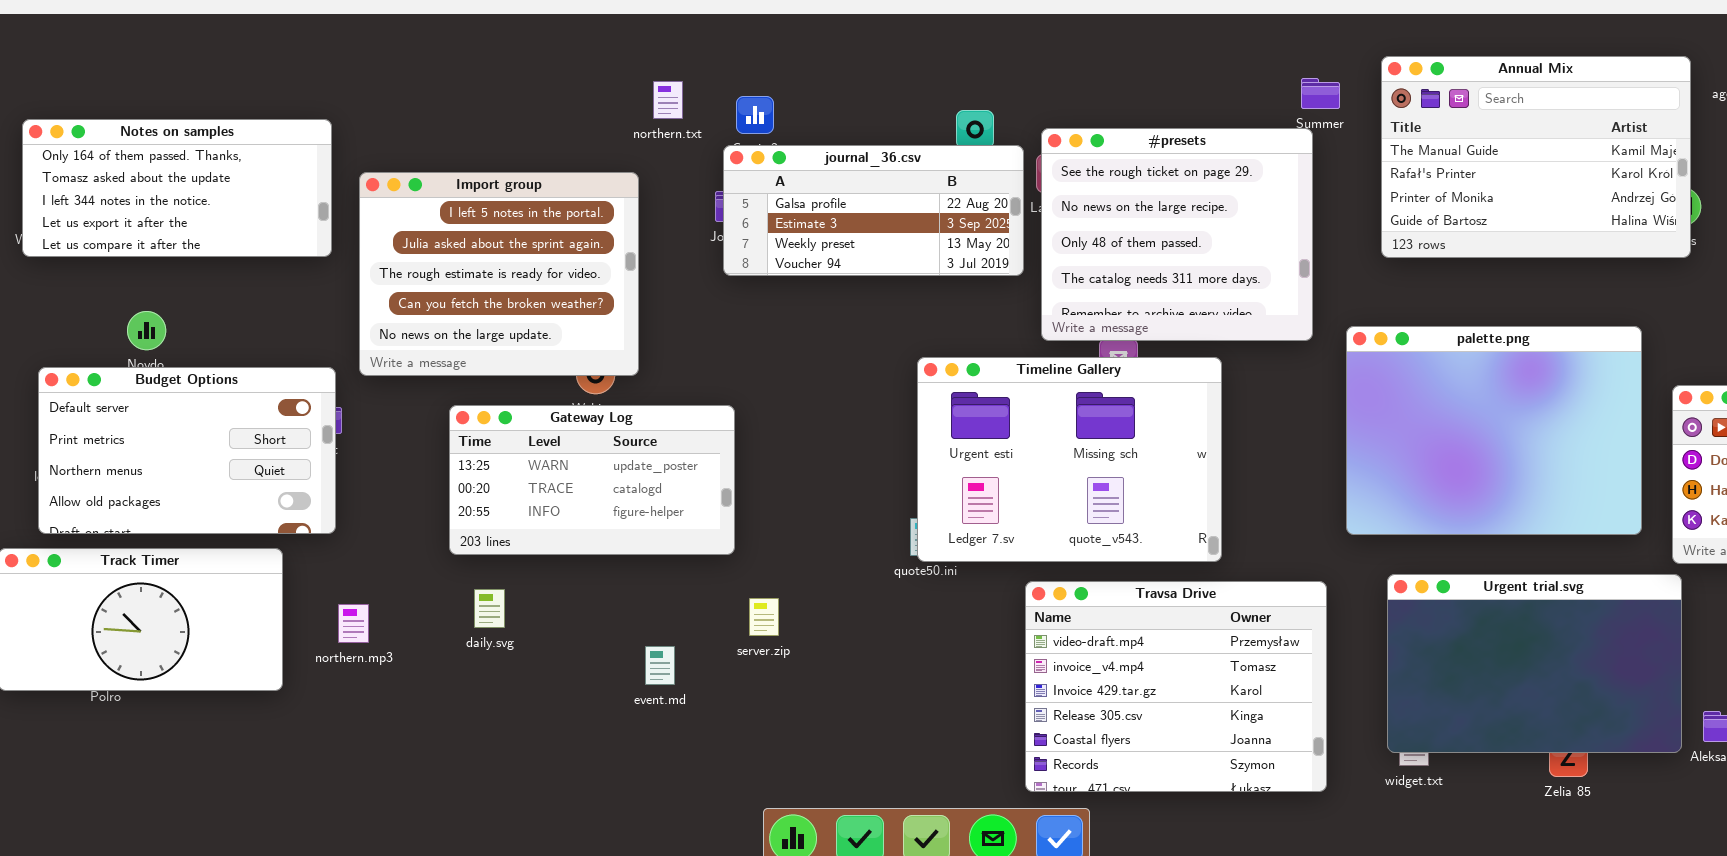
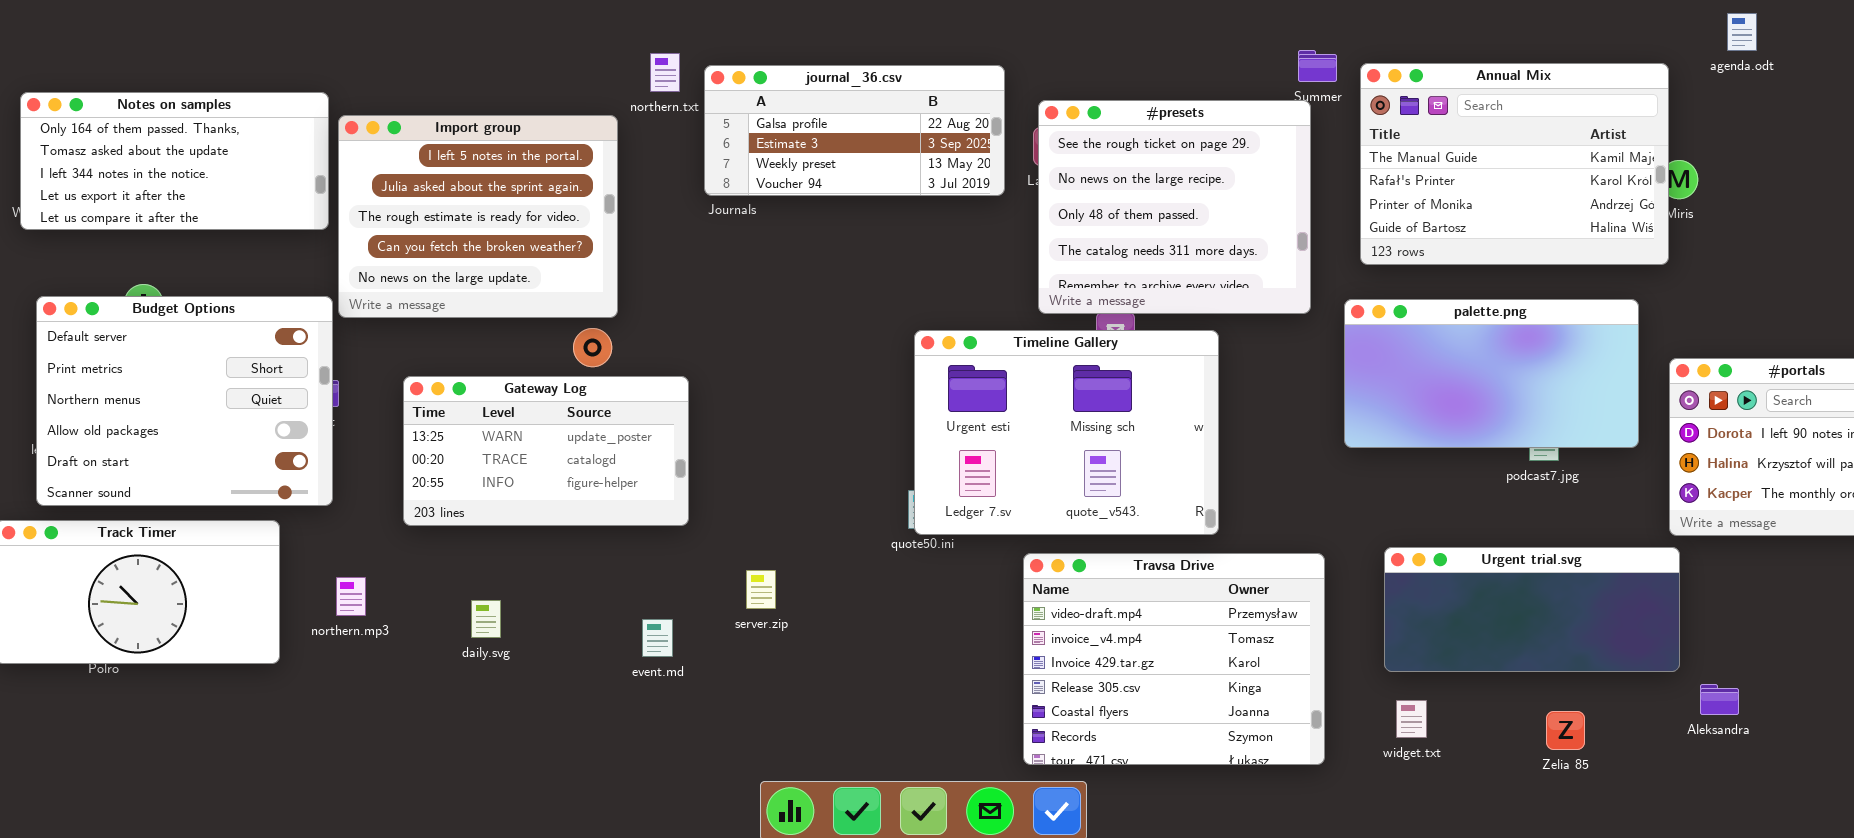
Annual Mix: [1381,56,1691,258] -> [1360,63,1669,265], moved
journal_36.csv: [723,145,1024,276] -> [704,65,1005,196], moved
Import group: [359,172,639,376] -> [338,115,618,318], moved
palette.png: [1346,326,1642,535] -> [1344,299,1639,448], resized
Budget Options: [38,367,336,534] -> [36,296,333,506], resized
Gateway Log: [449,405,735,555] -> [403,376,689,526], moved
Urgent trial.svg: [1387,574,1682,753] -> [1384,547,1680,672], resized
daily.svg: [474,589,505,628] -> [471,600,501,638], moved

